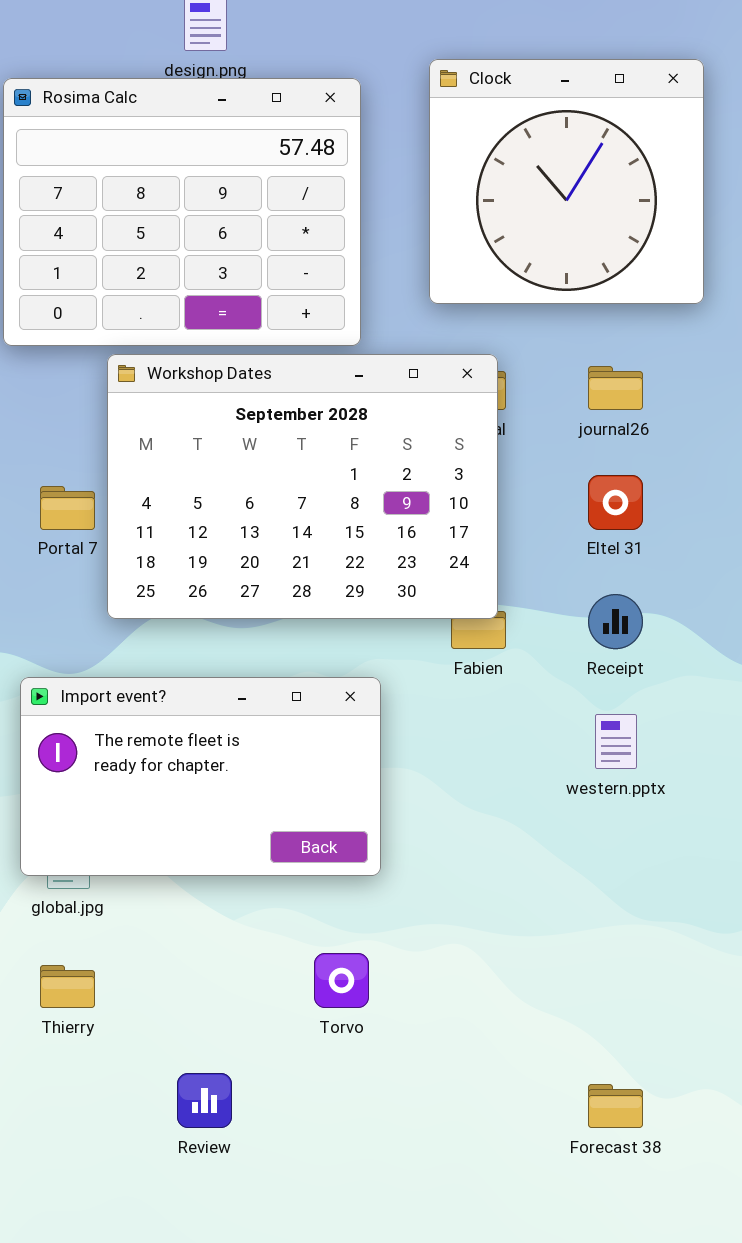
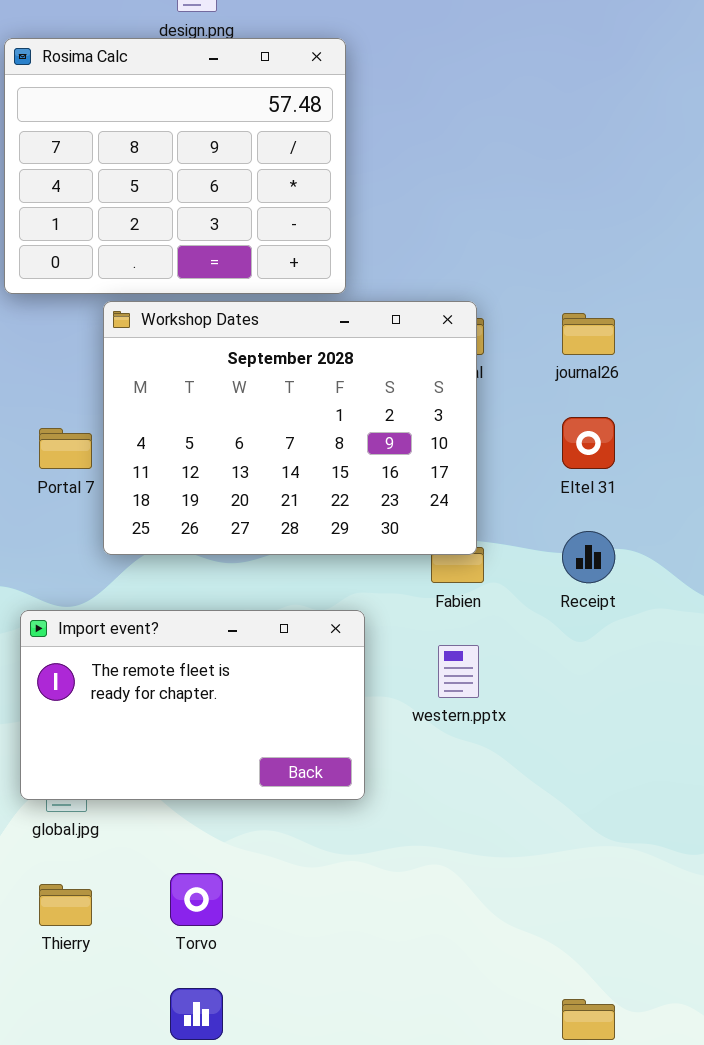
Clock: [429,59,704,304] -> none, closed
western.pptx: [595,714,637,769] -> [438,645,479,698], moved
Torvo: [314,953,369,1008] -> [170,873,223,926], moved

